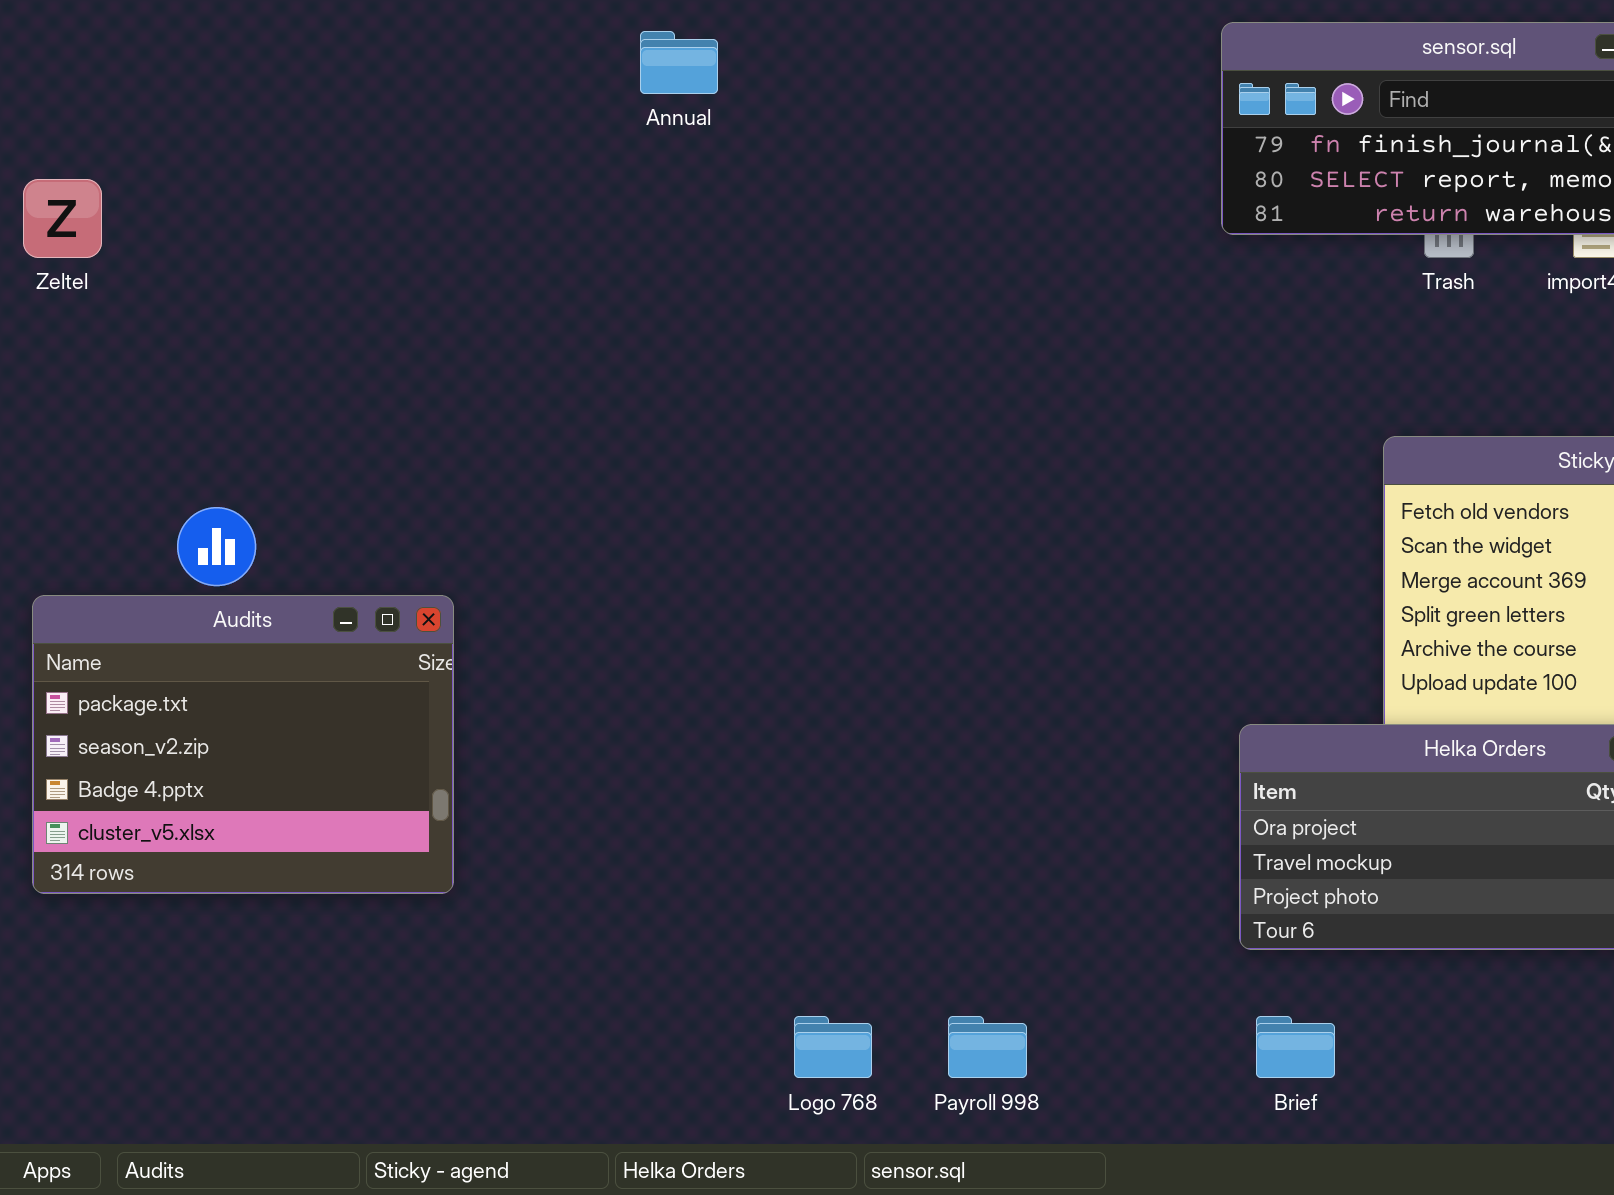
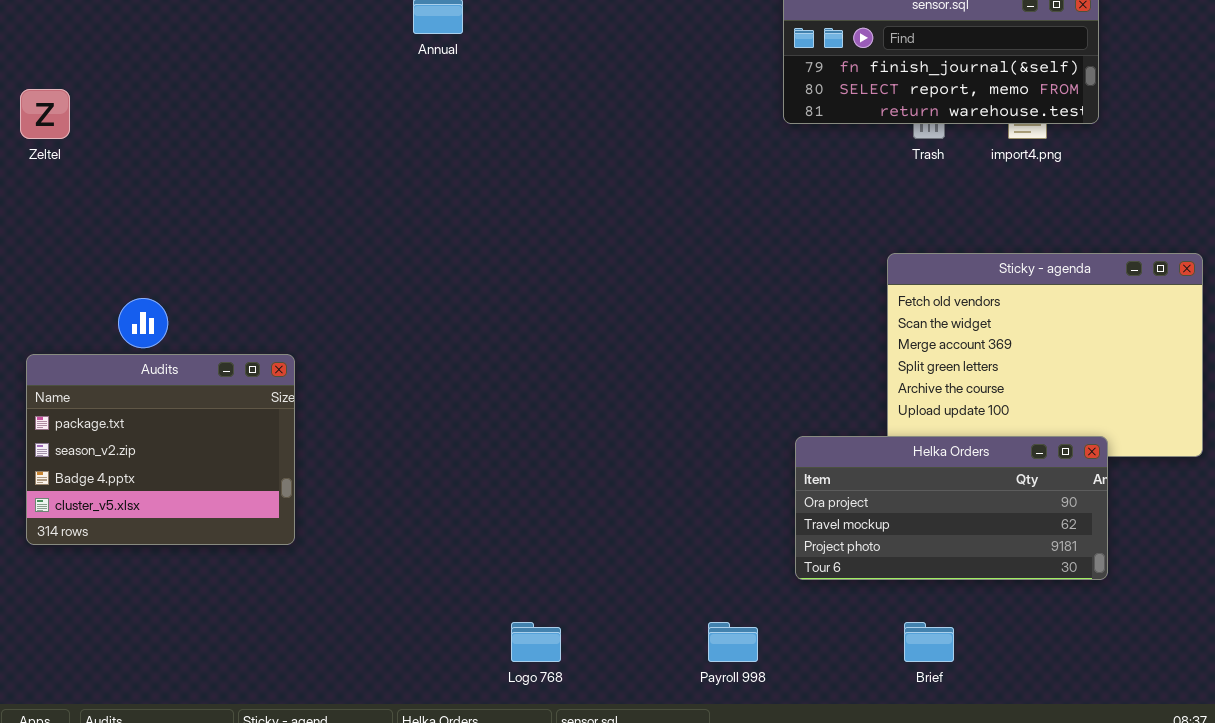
Payroll 998: [948,1016,1027,1078] -> [708,622,758,662], moved
Brief: [1256,1016,1335,1078] -> [904,622,954,662], moved

